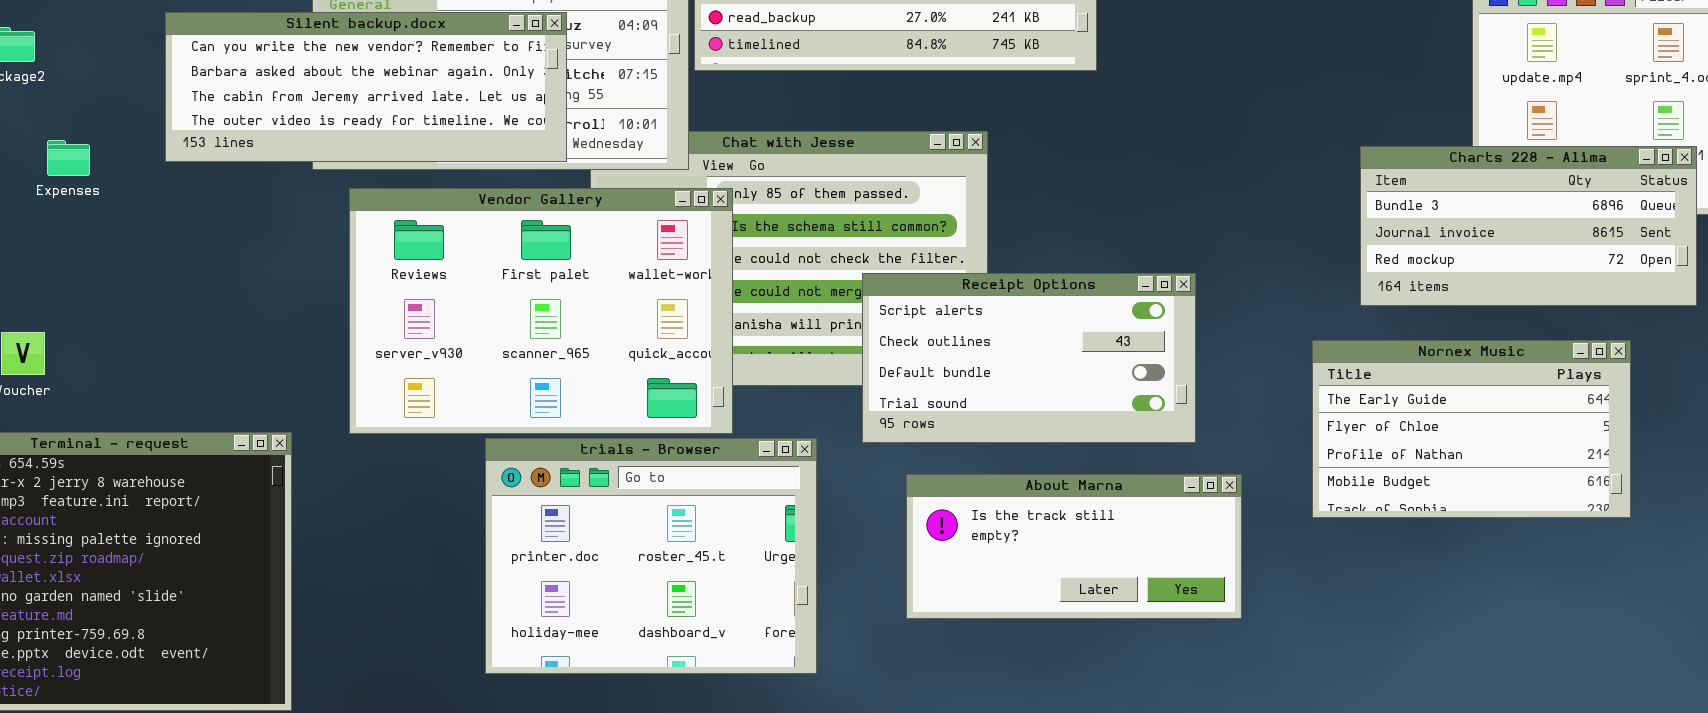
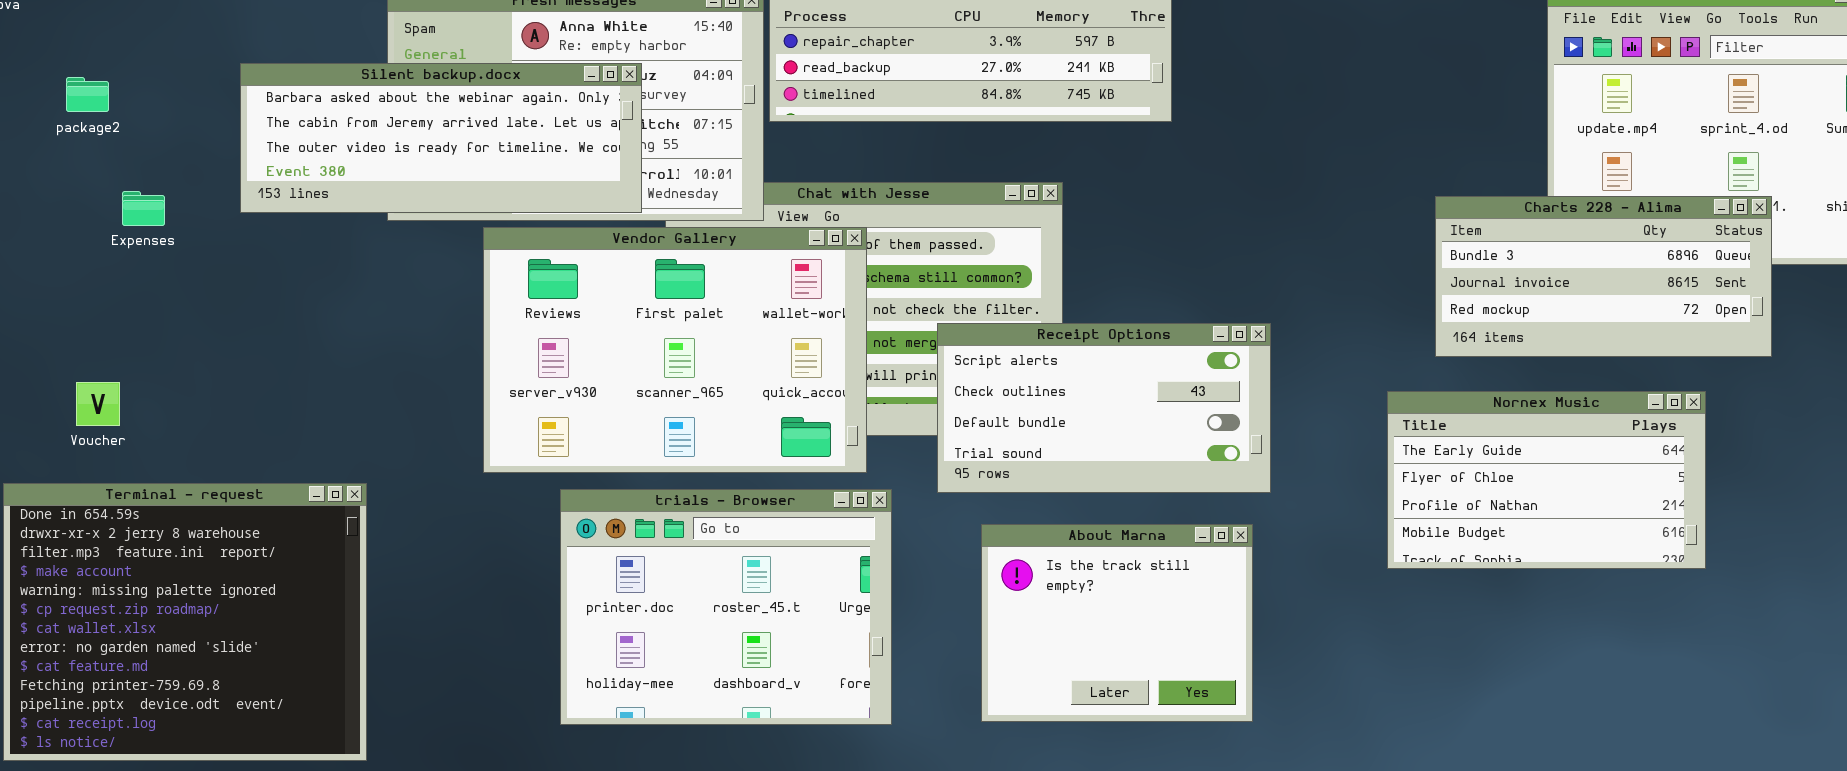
Silent backup.docx: [165,12,567,162] -> [240,63,642,213], scrolled down 1 row
Vendor Gallery: [349,188,733,434] -> [483,227,867,473], moved
About Marna: [906,474,1242,619] -> [981,524,1253,722], resized

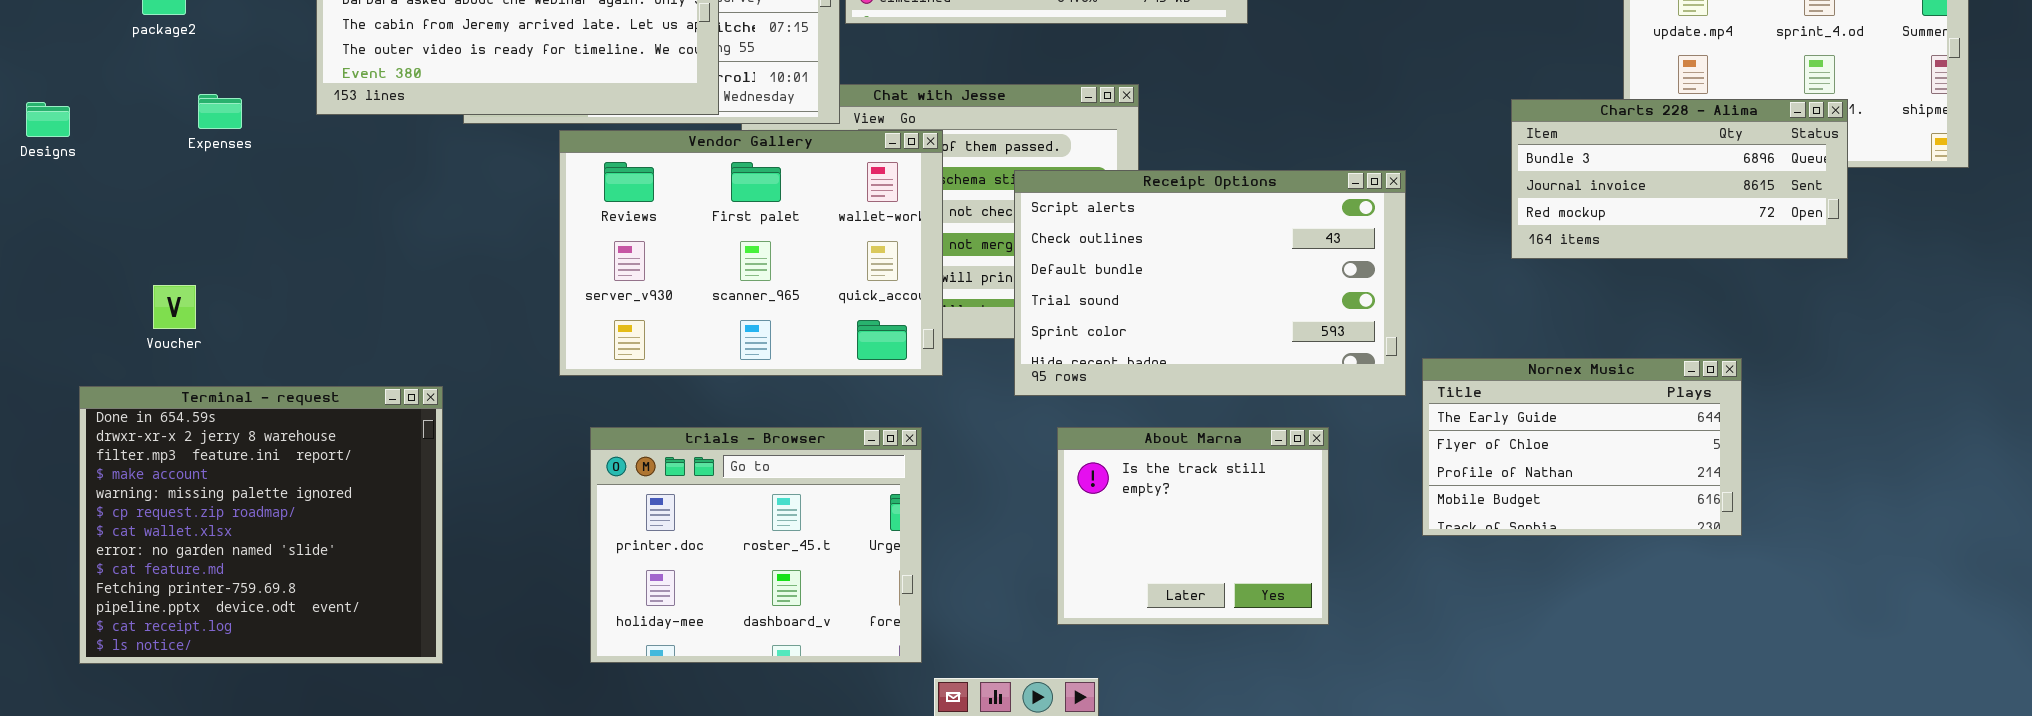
Receipt Options: [937,323,1271,493] -> [1014,170,1406,396], resized
Nornex Music: [1387,391,1706,569] -> [1422,358,1742,536], moved
trials - Browser: [560,489,892,725] -> [590,427,922,663], moved

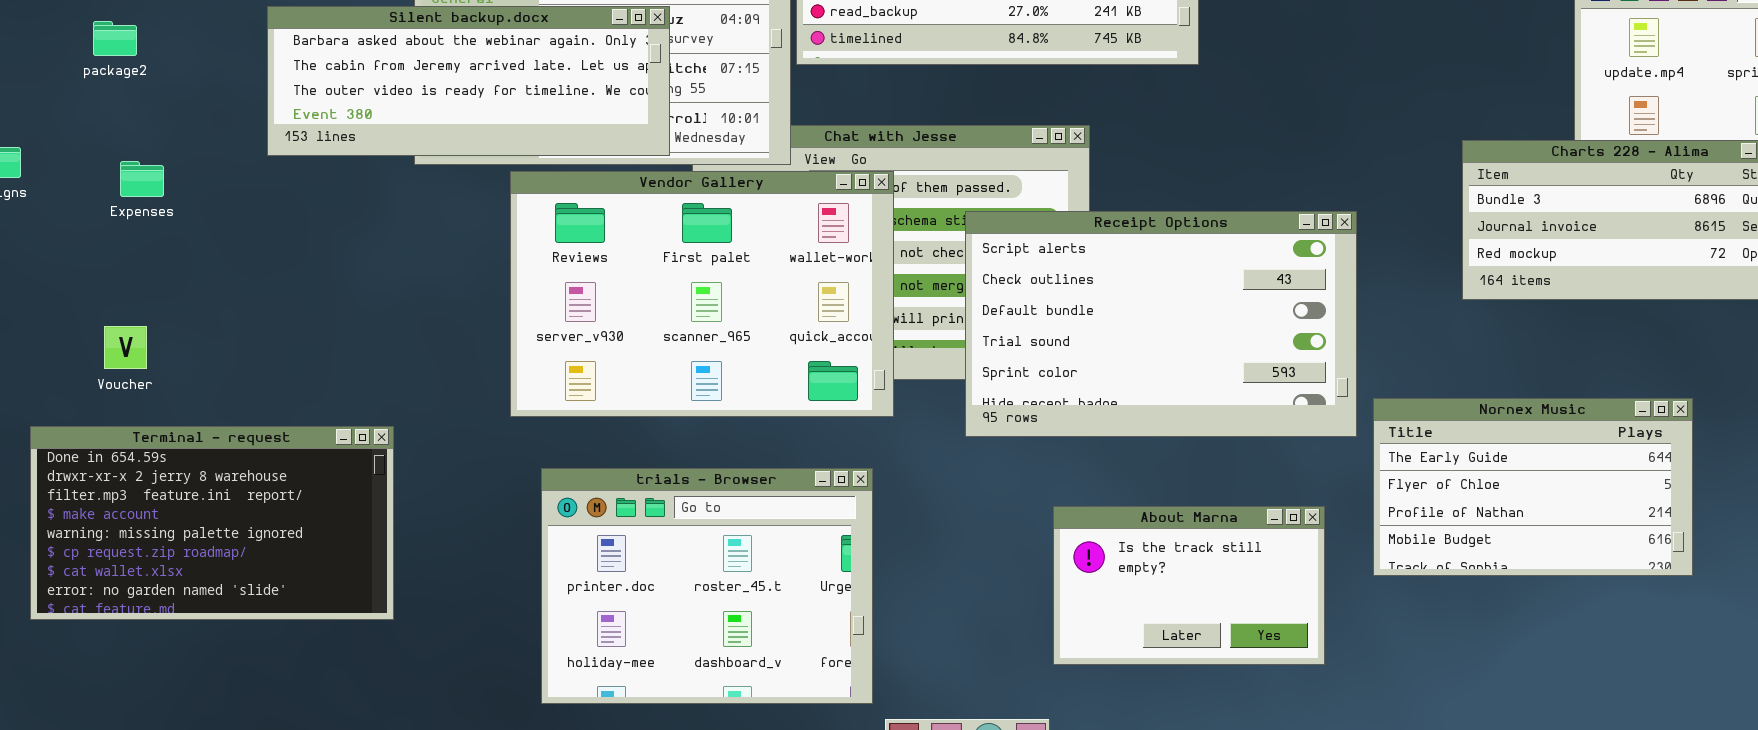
Expenses: [198,94,242,129] -> [120,161,164,197], moved
Terminal - request: [79,386,443,664] -> [30,426,394,620], resized
About Marna: [1057,427,1329,625] -> [1053,506,1325,665], moved, resized

